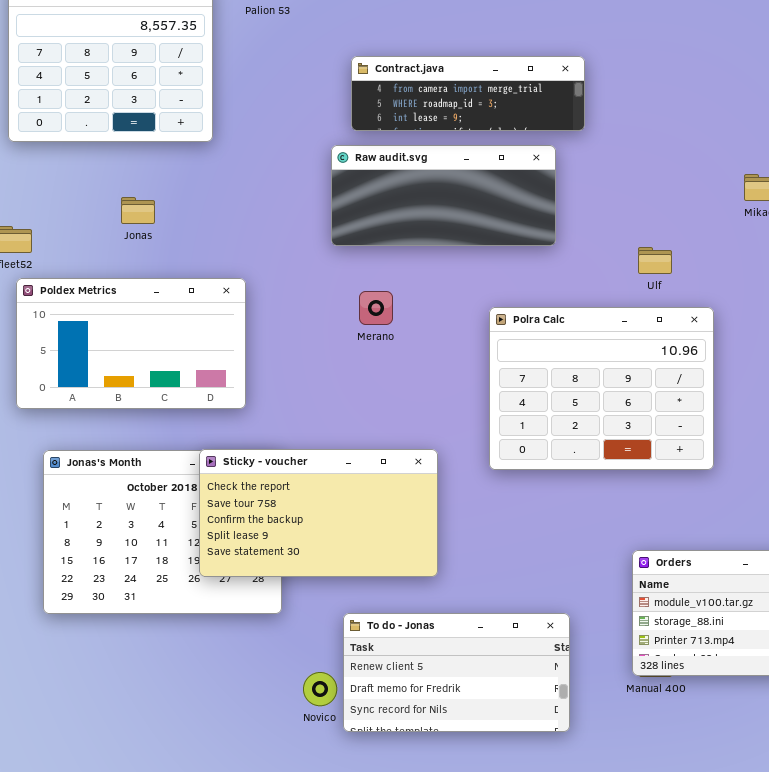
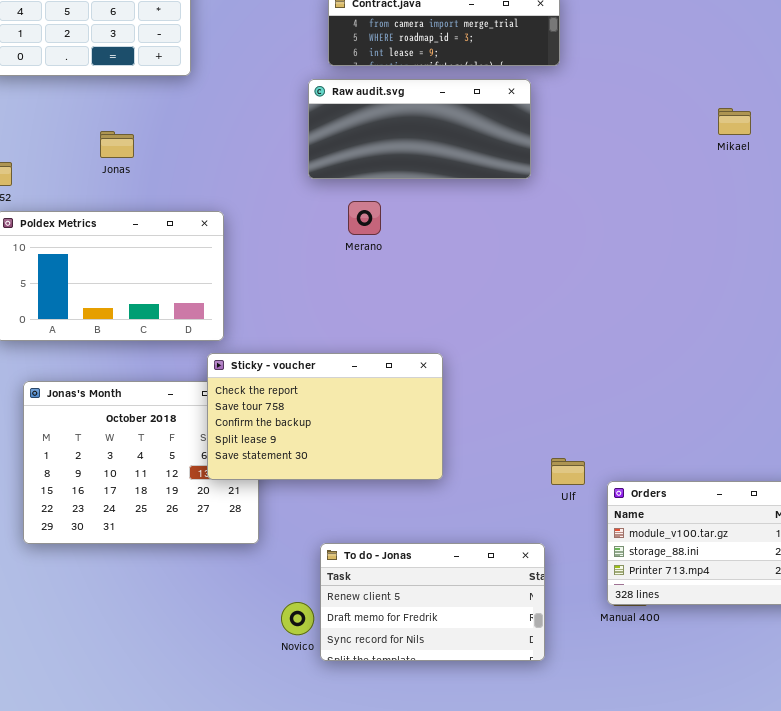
Ulf: [638,247,672,274] -> [551,458,585,485], moved
Merano: [359,291,393,325] -> [348,201,381,235], moved
Polra Calc: [489,307,714,470] -> none, closed
Sticky - voucher: [199,449,438,577] -> [207,353,443,480], moved

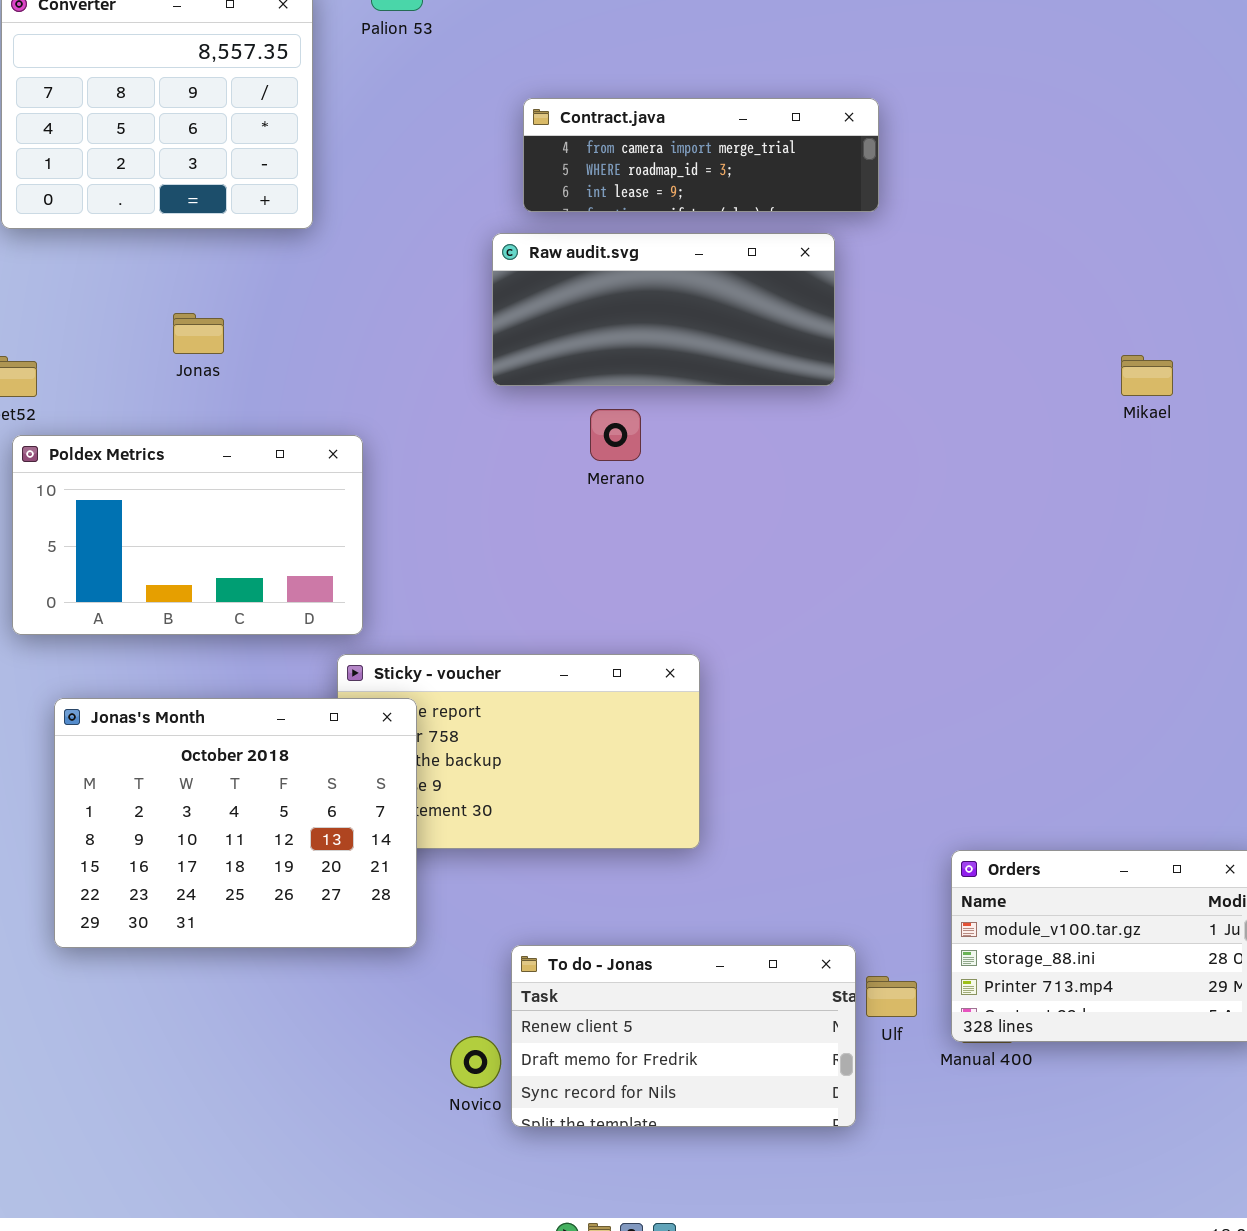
Mikael: [718,108,751,135] -> [1121,355,1173,396], moved
Merano: [348,201,381,235] -> [590,409,641,461], moved
Jonas's Month: [23,381,259,544] -> [54,698,417,948], raised
Ulf: [551,458,585,485] -> [866,976,917,1017], moved

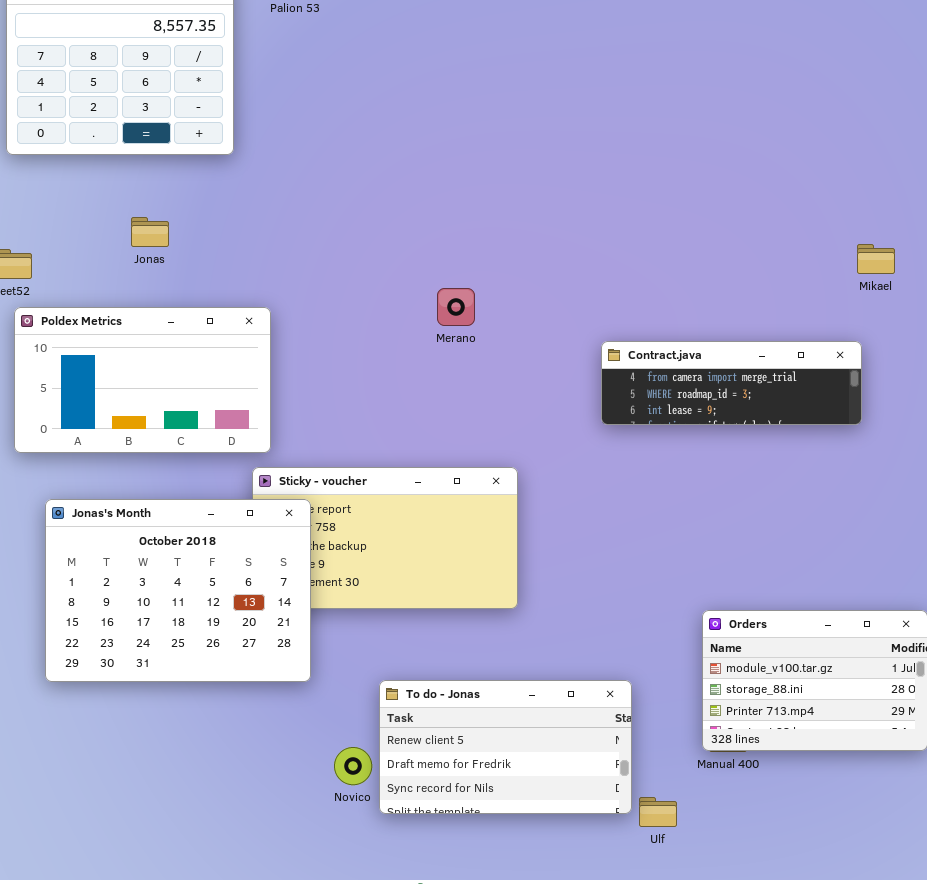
Contract.java: [523,98,879,212] -> [601,341,862,425], moved
Raw audit.svg: [492,233,835,386] -> none, closed
Mikael: [1121,355,1173,396] -> [857,244,895,274], moved
Ulf: [866,976,917,1017] -> [639,797,677,827], moved

